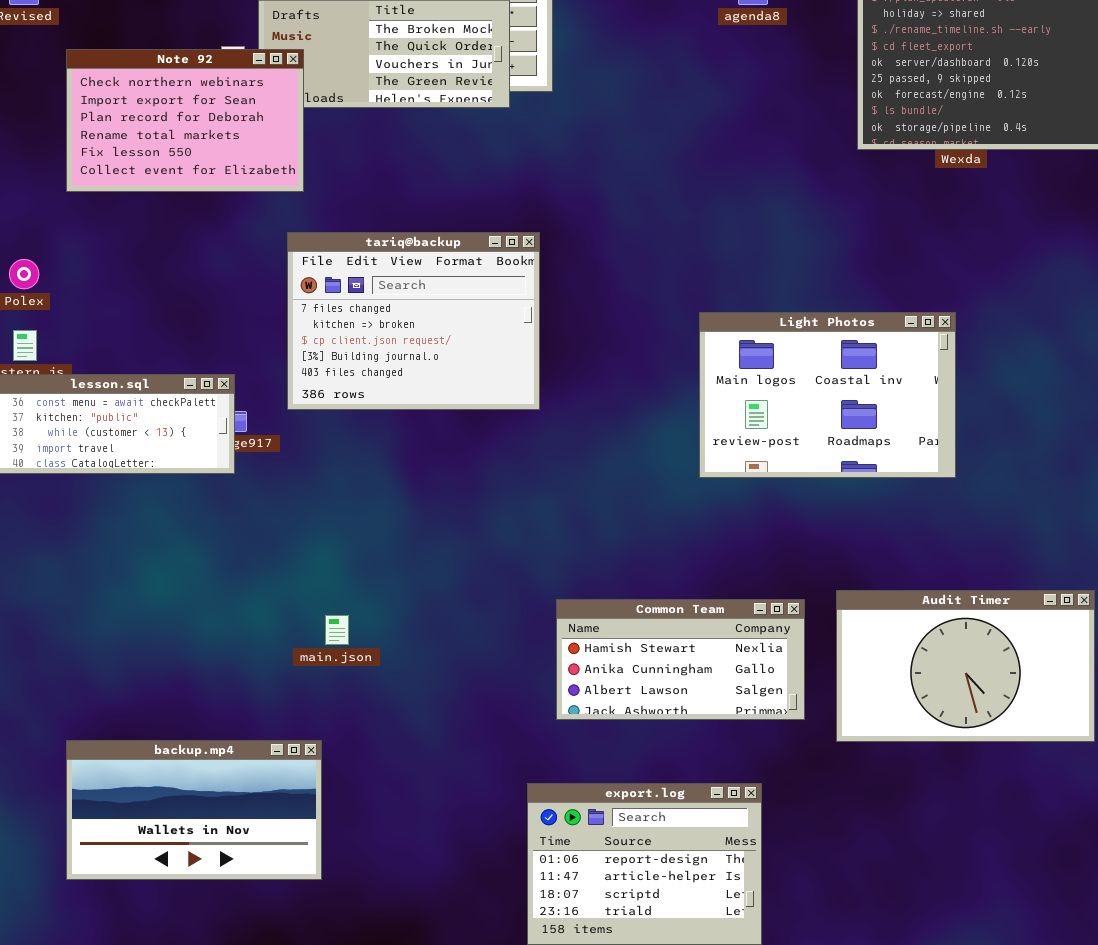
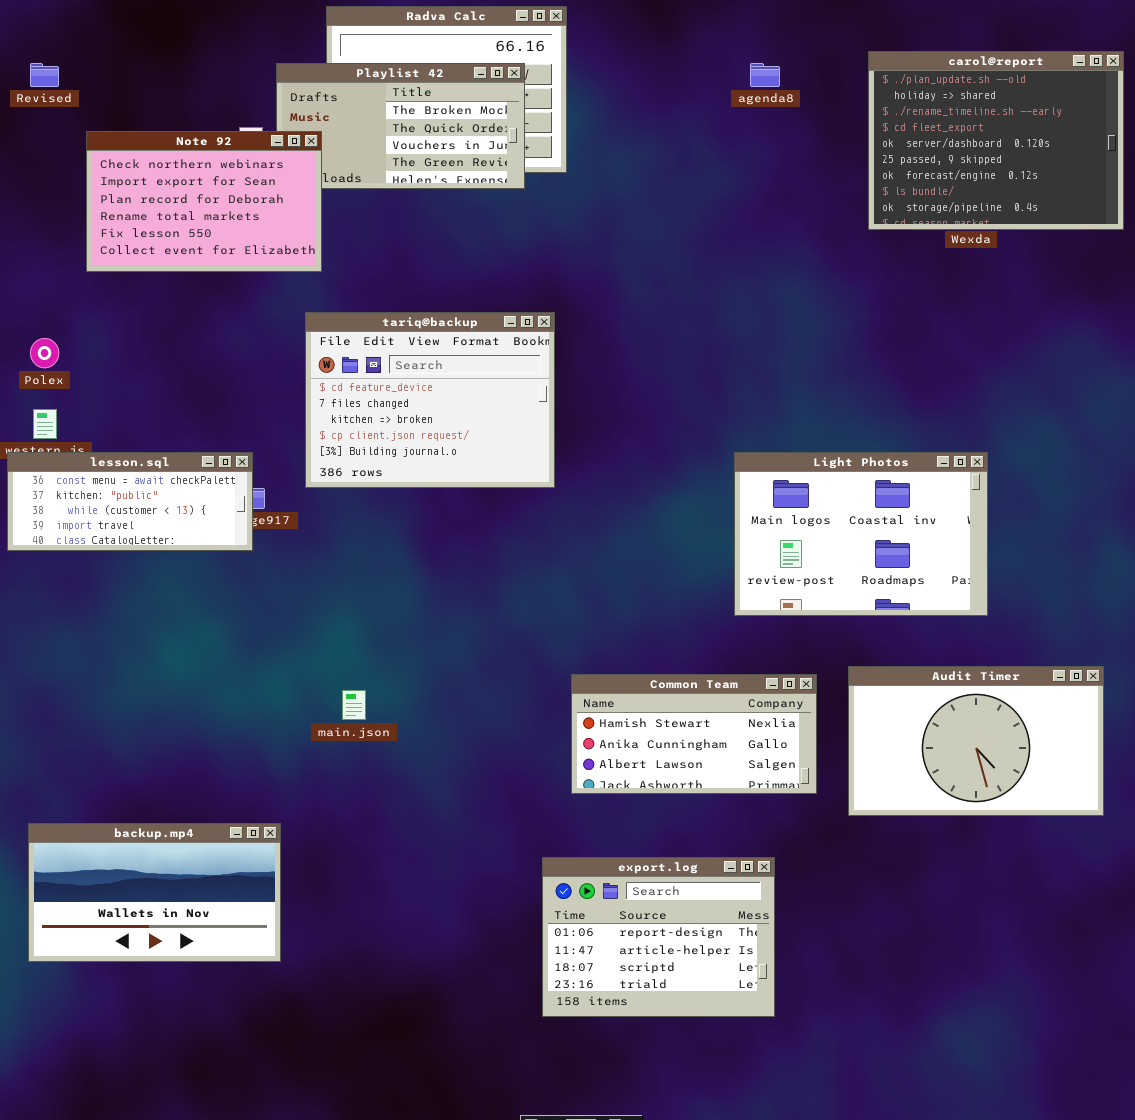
tariq@backup: [287,232,540,410] -> [305,312,555,488], scrolled up 1 row
Light Photos: [699,312,956,478] -> [734,452,988,616], moved
backup.mp4: [66,740,322,880] -> [28,823,281,962], moved

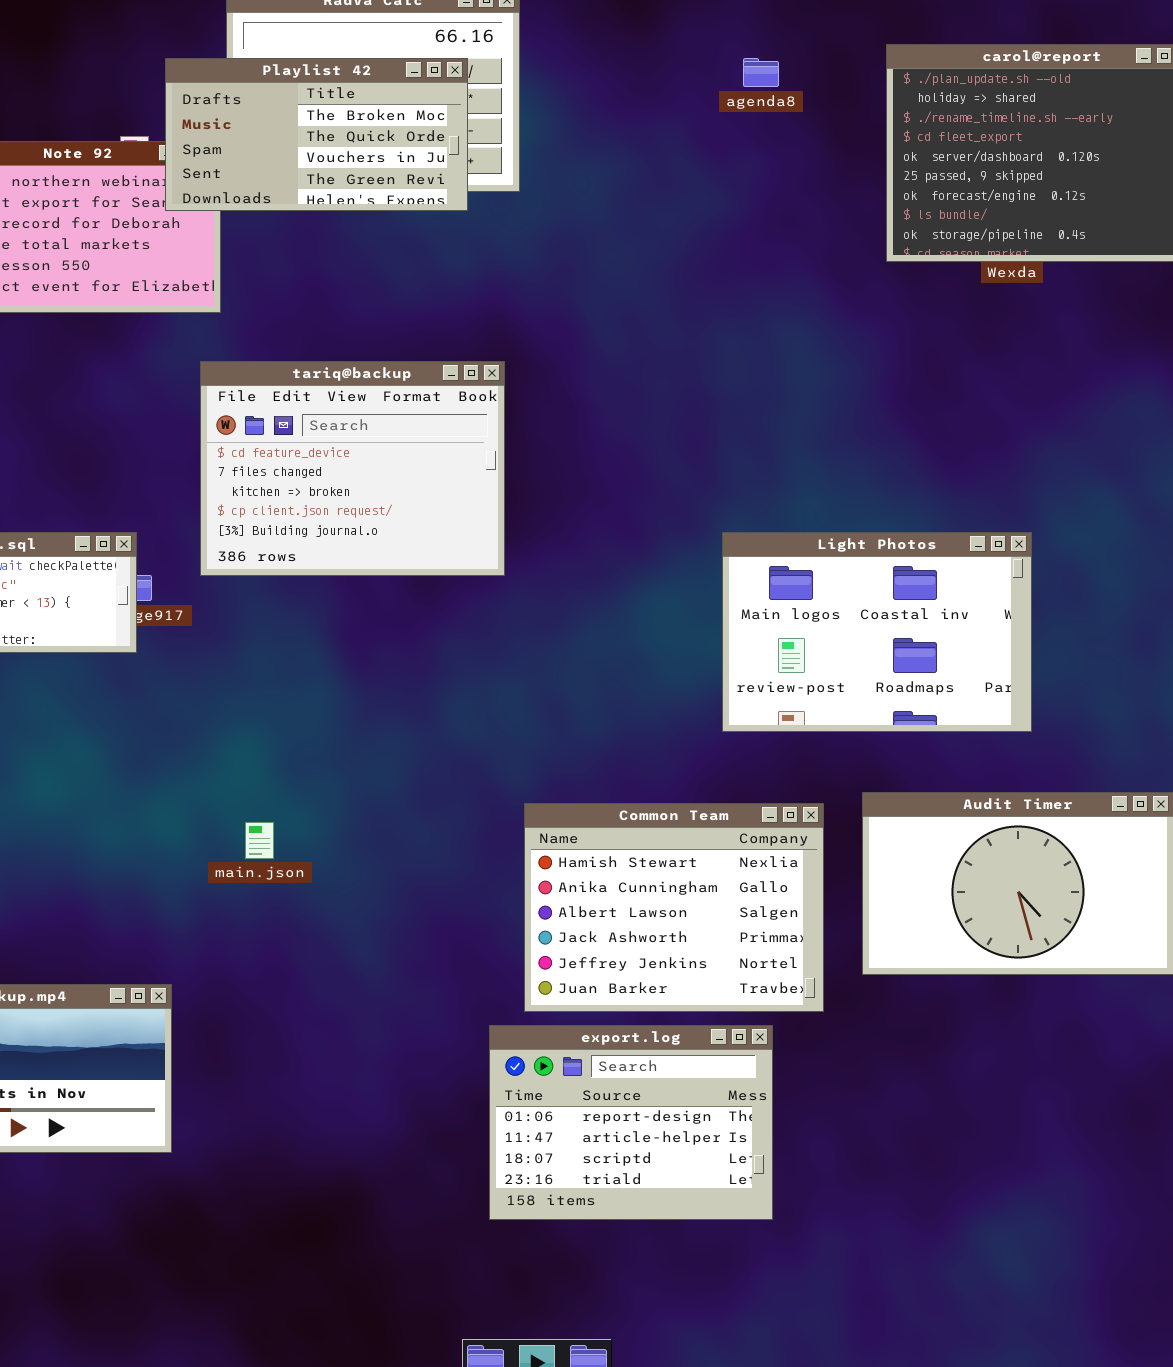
Playlist 42: [276,63,525,189] -> [165,58,468,211], raised
Common Team: [571,674,817,794] -> [524,803,824,1012], resized

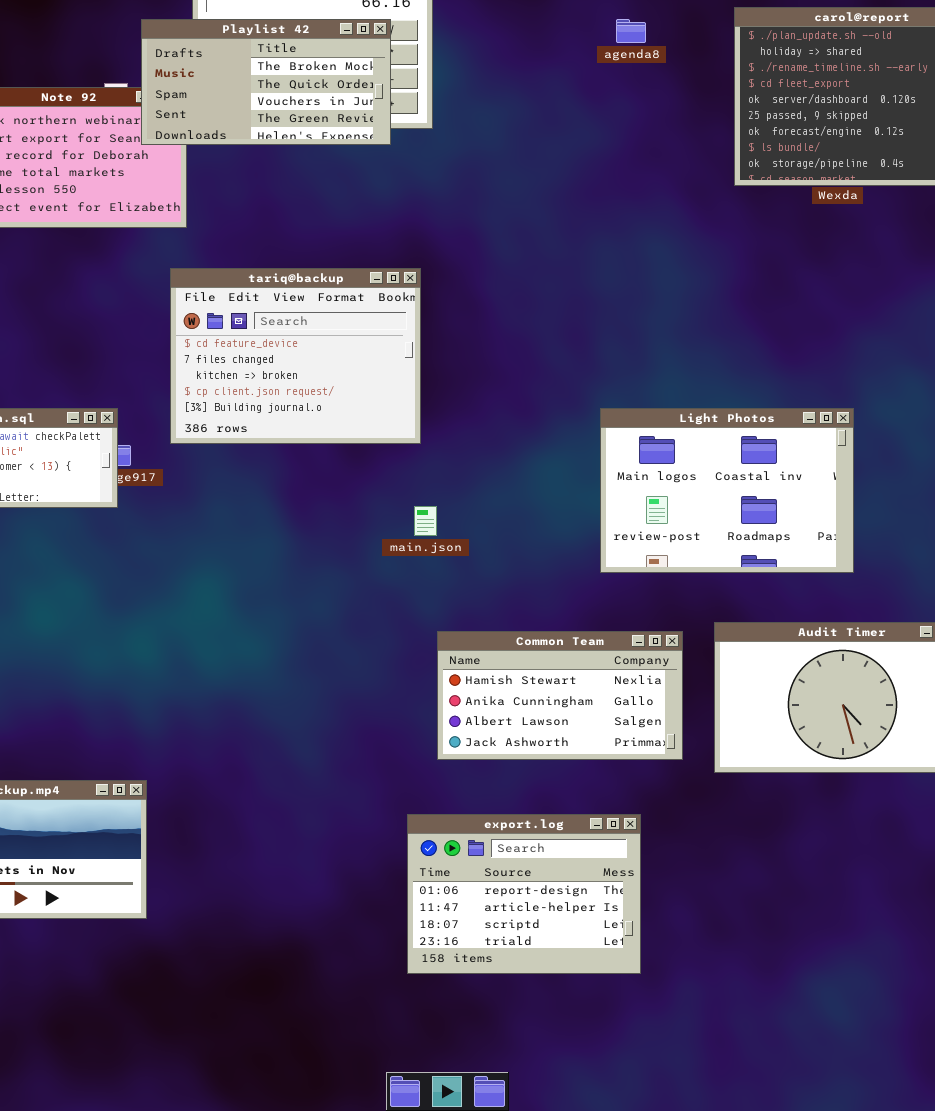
Common Team: [524,803,824,1012] -> [437,631,683,760], resized
main.json: [245,822,274,859] -> [414,506,437,536], moved

